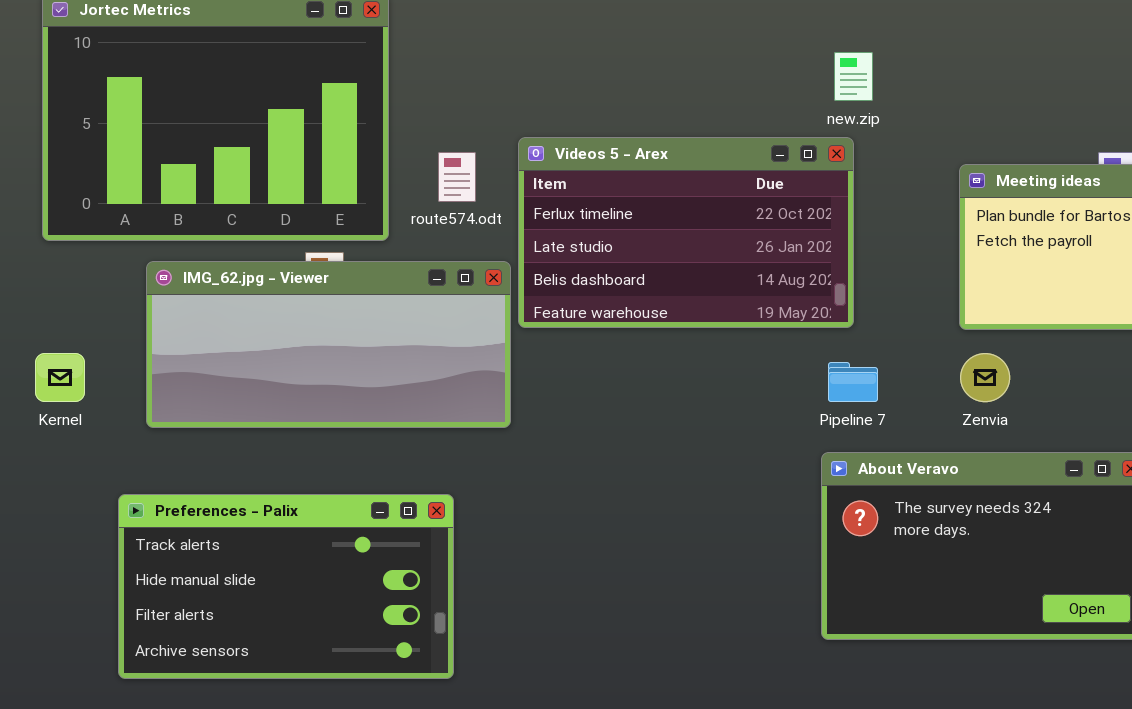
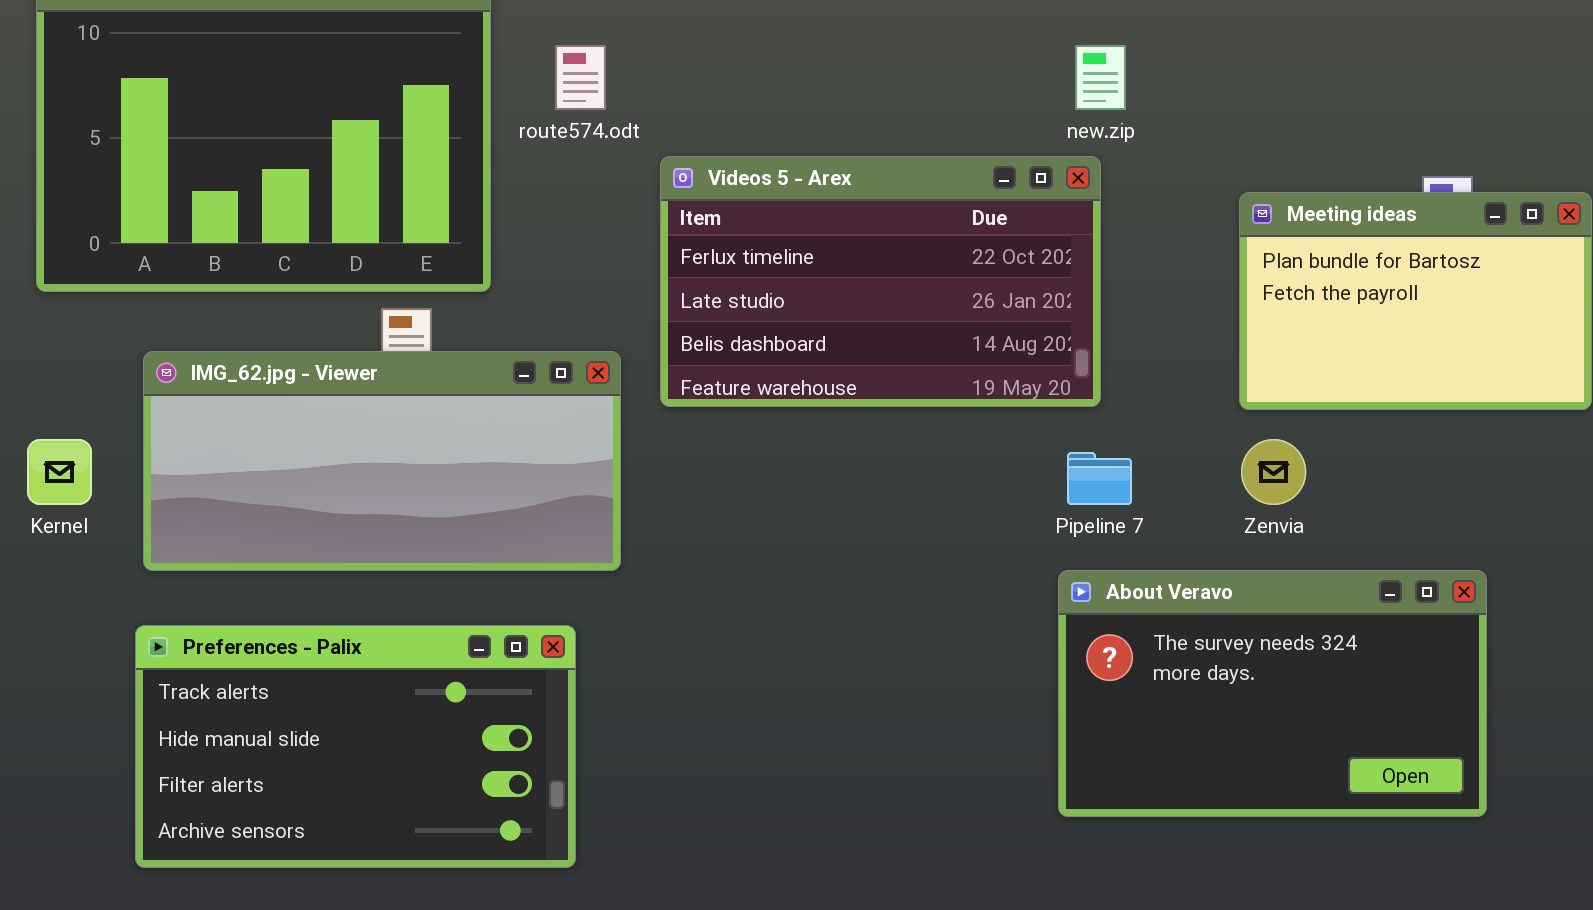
route574.odt: [438,152,476,202] -> [555,45,606,110], moved
IMG_62.jpg - Viewer: [146,261,511,428] -> [143,351,621,571], moved

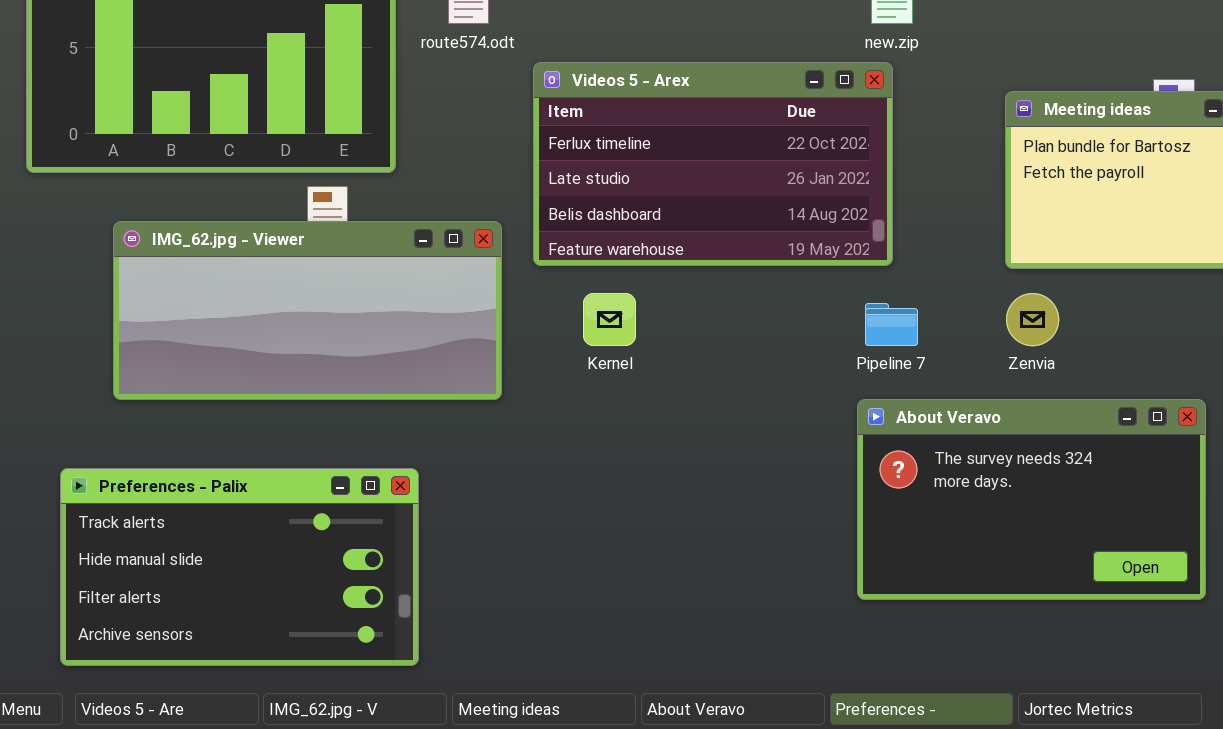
Kernel: [27,439,92,505] -> [583,293,636,346], moved
Preferences - Palix: [135,625,576,868] -> [60,468,419,666], moved

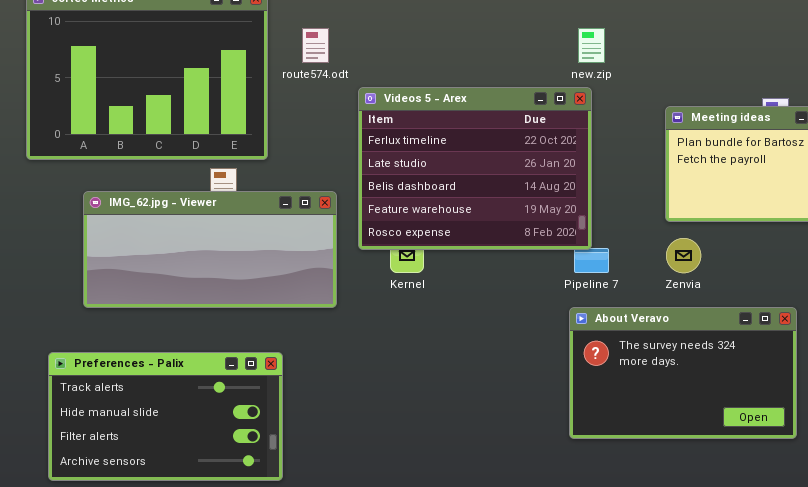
Videos 5 - Arex: [533,62,893,266] -> [358,87,592,250], resized

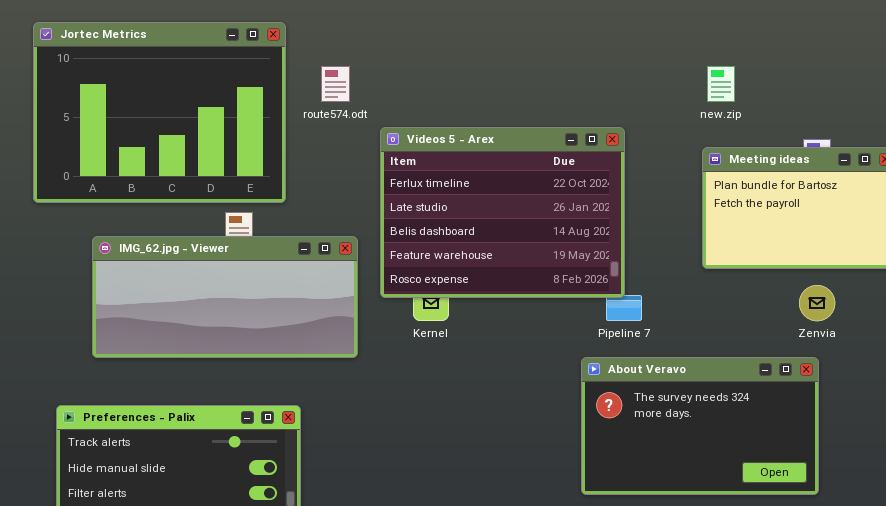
new.zip: [578,28,605,63] -> [707,66,735,102], moved
Zenvia: [666,238,701,273] -> [799,285,835,321], moved
About Veravo: [569,307,797,439] -> [581,357,819,495], moved

